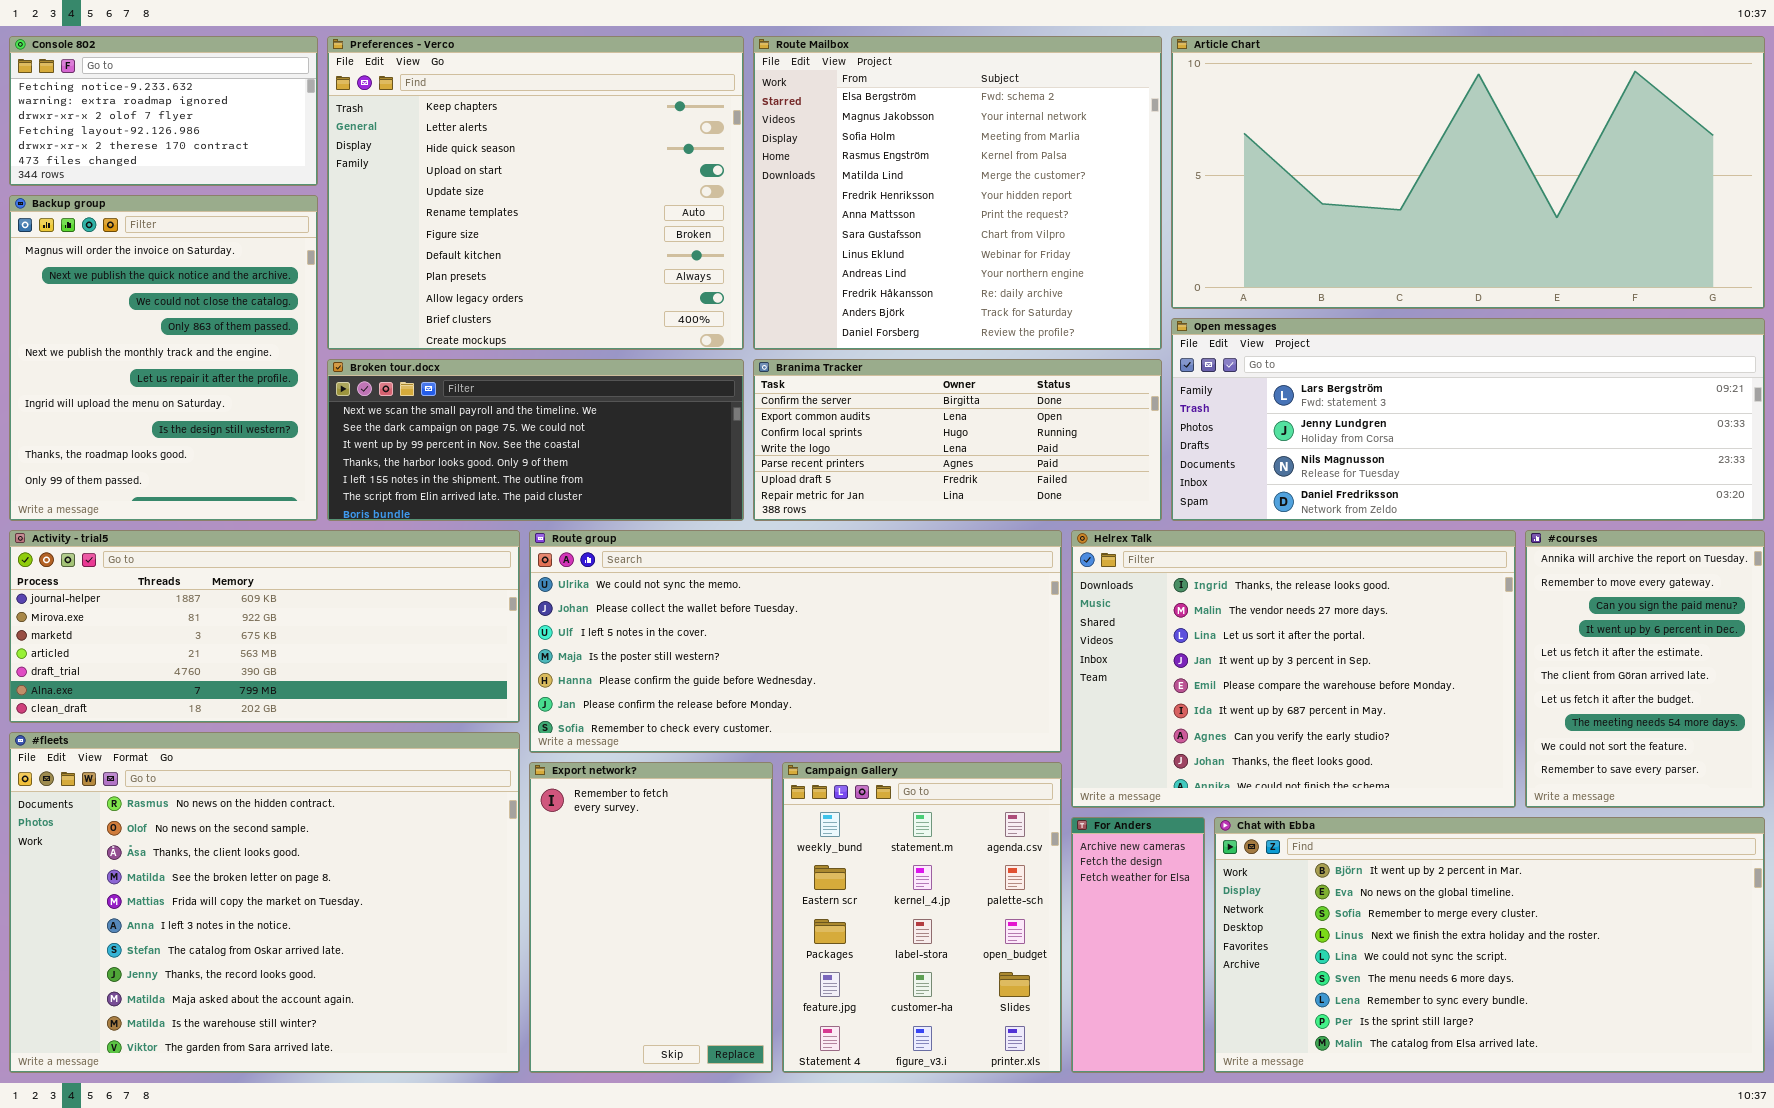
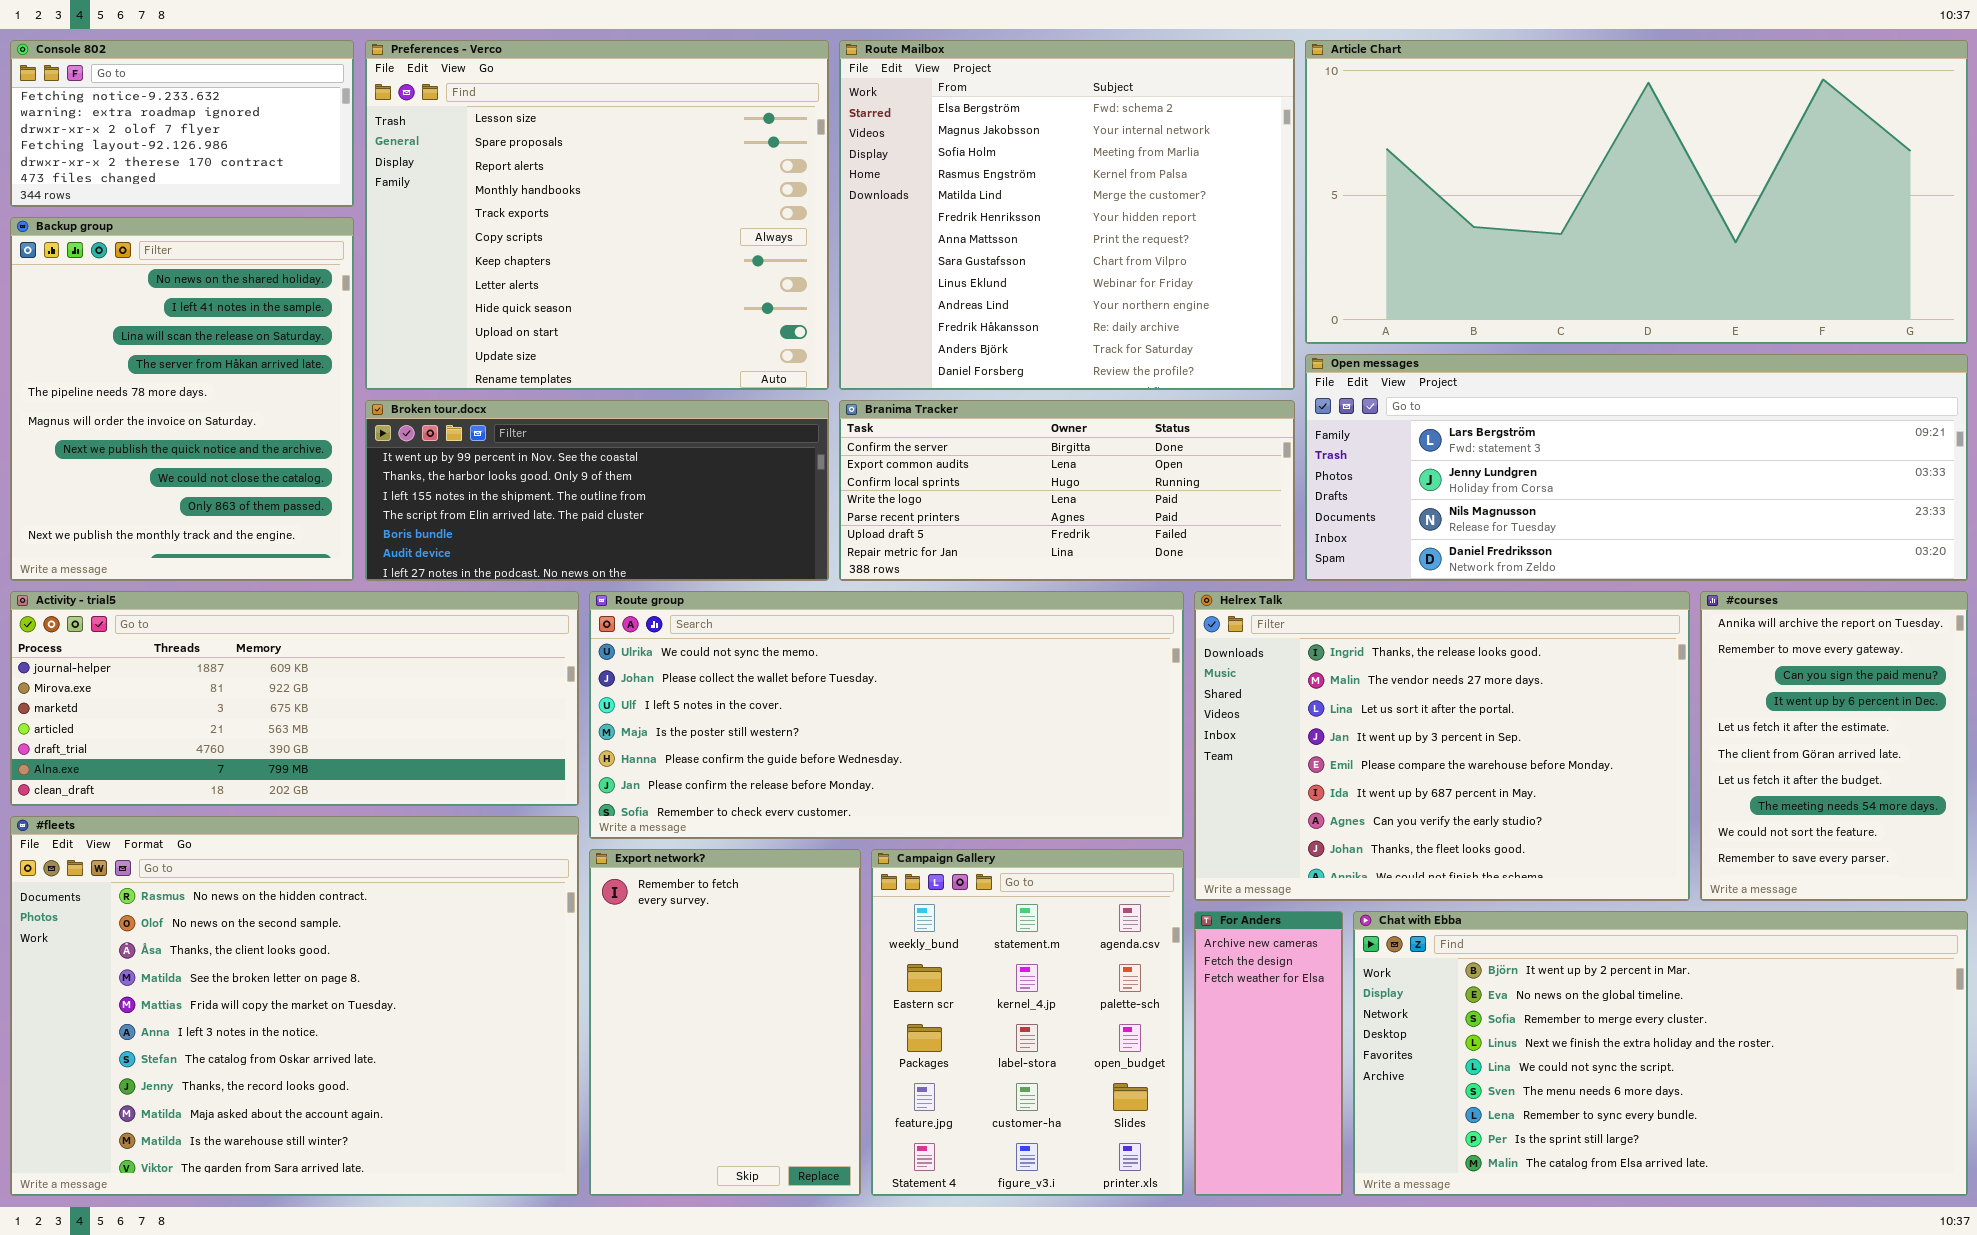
Preferences - Verco: [327,36,744,350] -> [365,40,829,390], scrolled up 6 rows
Backup group: [9,195,318,521] -> [10,217,354,581], scrolled up 5 rows
Broken tour.docx: [327,359,744,521] -> [365,400,829,581], scrolled down 2 rows

